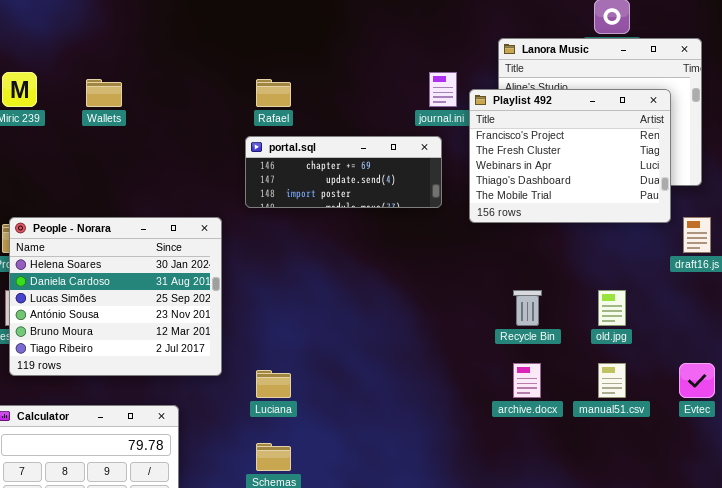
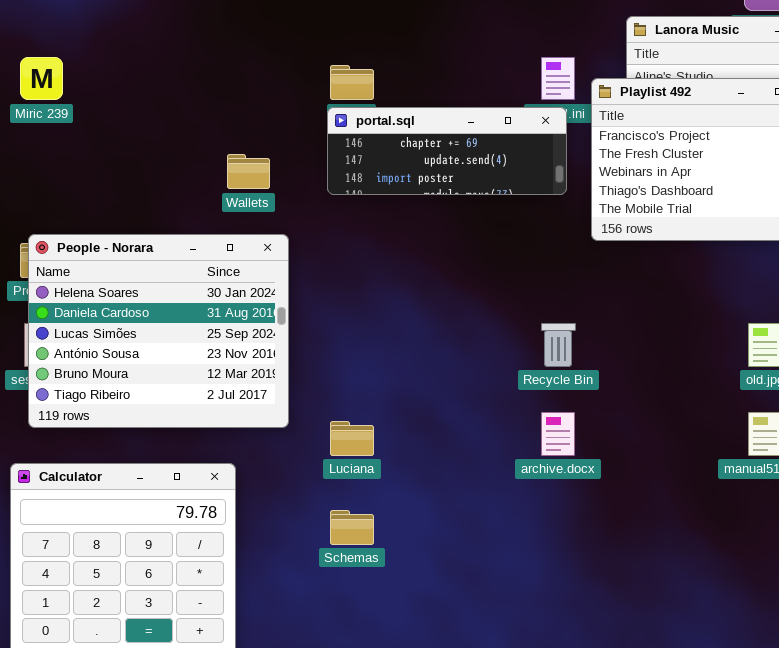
Wallets: [86,79,122,107] -> [227,154,270,189], moved
portal.sql: [245,136,442,208] -> [327,107,567,195], moved
Recycle Bin: [513,290,542,326] -> [541,323,576,367], moved
archive.docx: [513,363,541,398] -> [541,412,575,456], moved

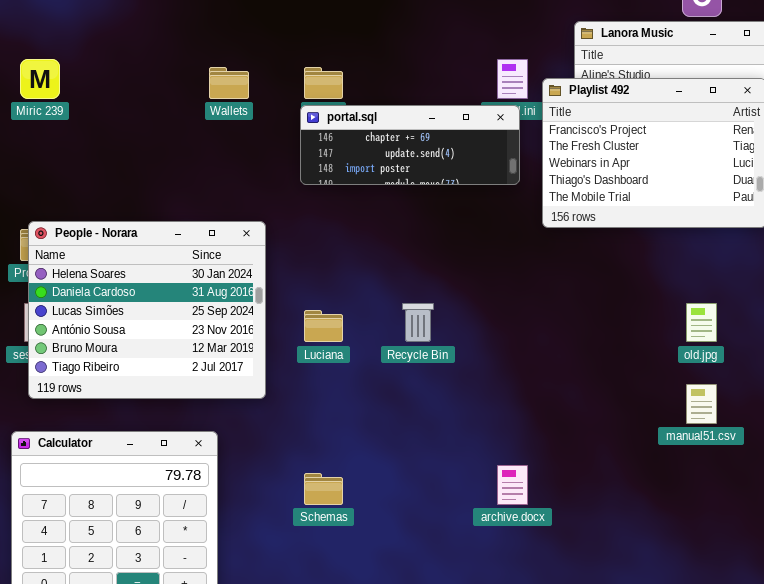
Wallets: [227,154,270,189] -> [209,67,249,99], moved
Recycle Bin: [541,323,576,367] -> [402,303,434,342], moved
archive.docx: [541,412,575,456] -> [497,465,528,505], moved
Luciana: [330,421,374,456] -> [304,310,343,342], moved

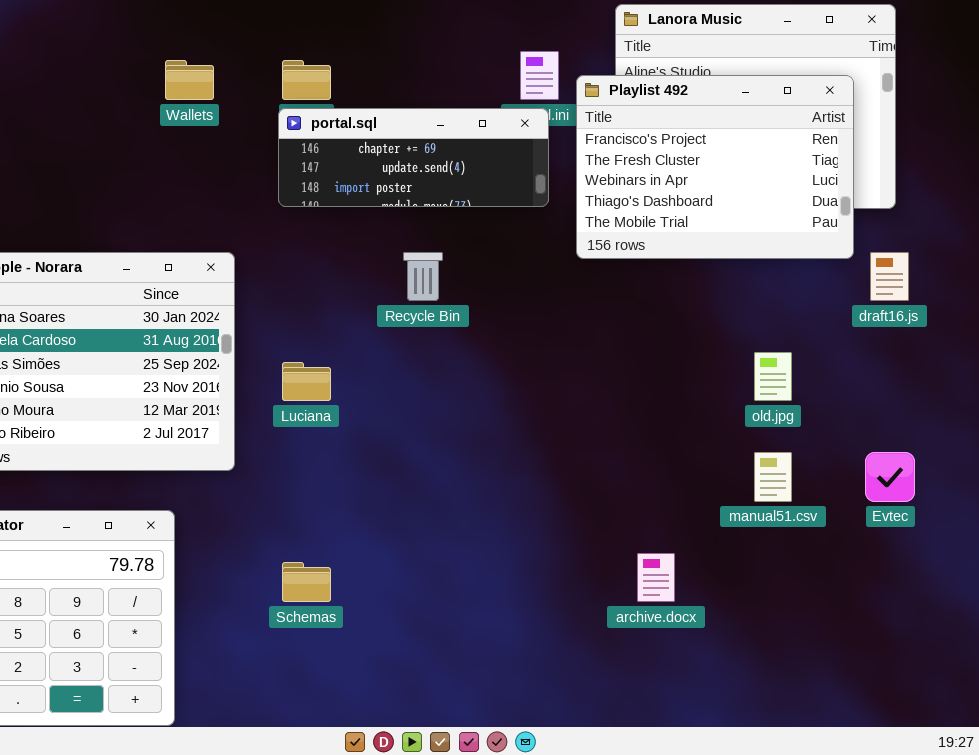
Recycle Bin: [402,303,434,342] -> [403,252,443,301], moved
archive.docx: [497,465,528,505] -> [637,553,675,602], moved

